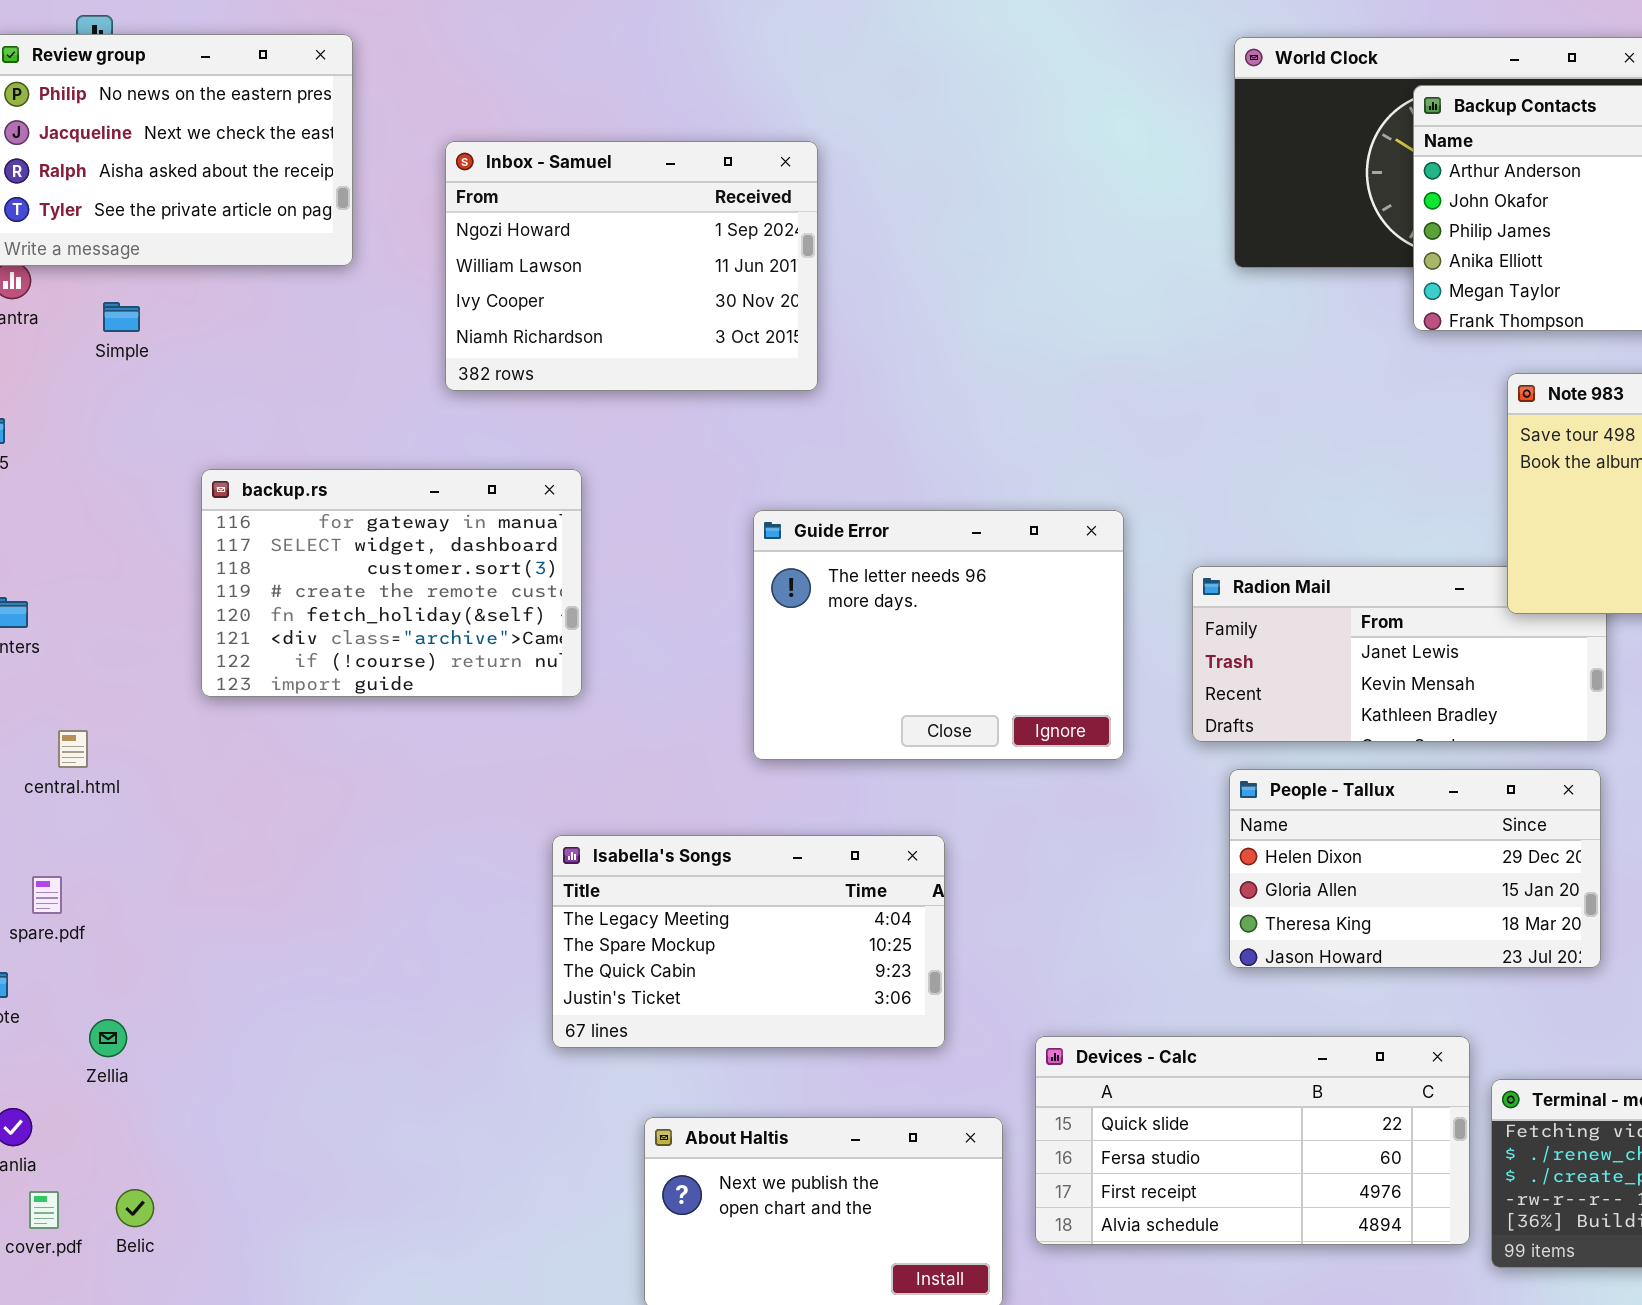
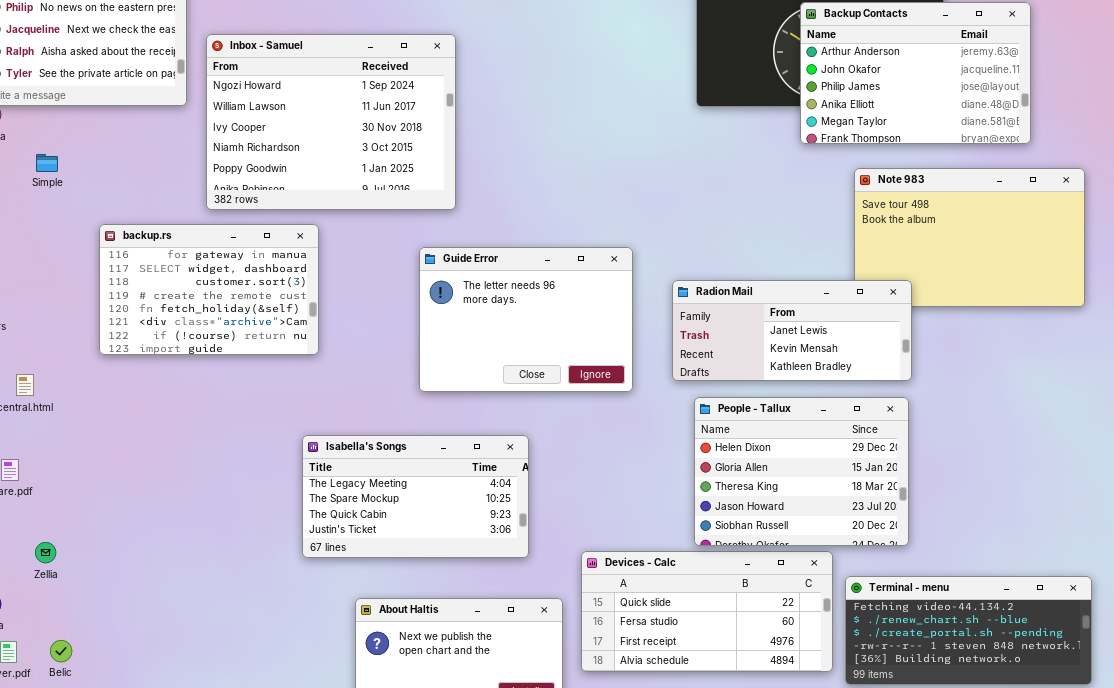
Inbox - Samuel: [445,141,818,391] -> [206,34,456,210], resized
Simple: [103,302,140,332] -> [36,154,58,172], moved
Radion Mail: [1192,566,1607,742] -> [672,280,912,381], raised
People - Tallux: [1229,769,1601,968] -> [694,397,909,546], resized

